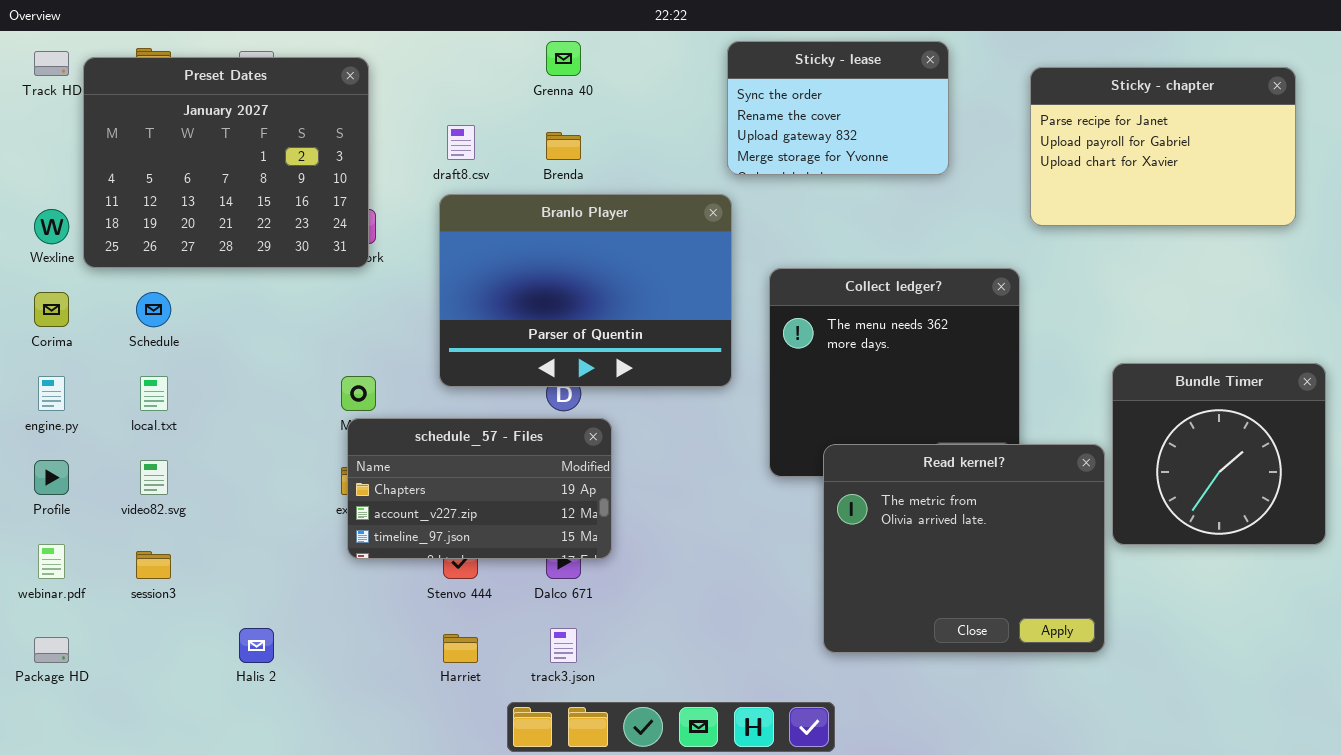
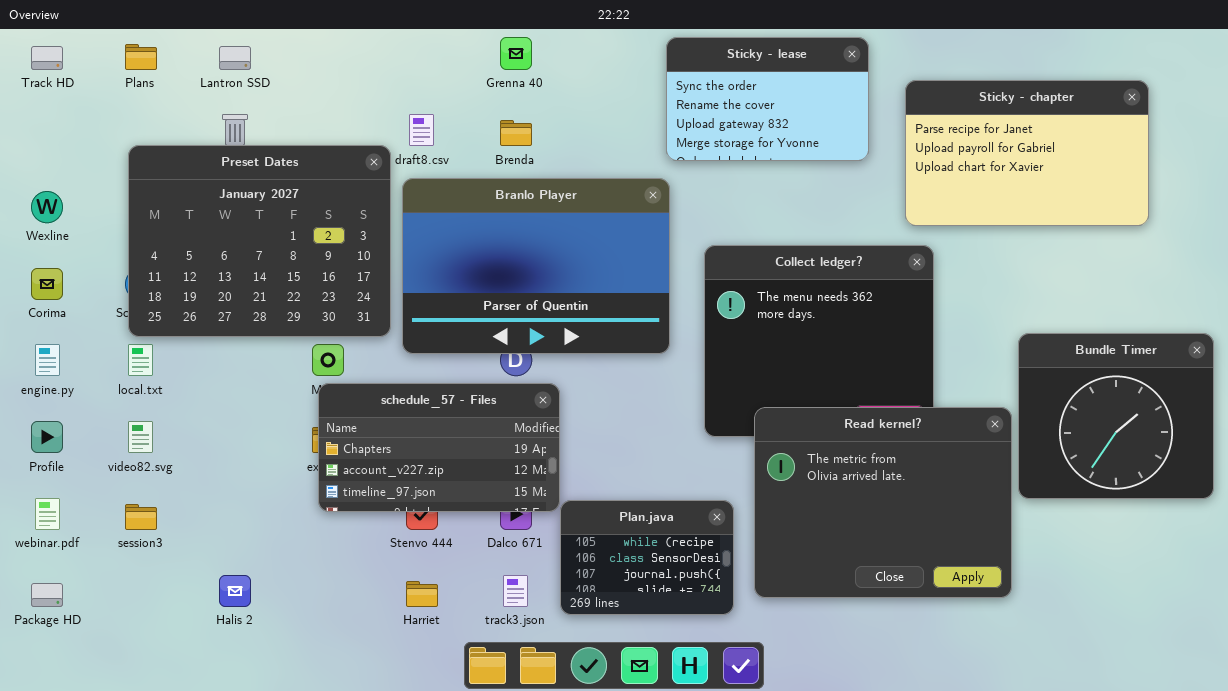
Preset Dates: [83,57,369,268] -> [128,145,391,337], moved
Sticky - chapter: [1030,67,1296,226] -> [905,80,1149,226], moved
Plan.java: none -> [560,500,734,615], opened

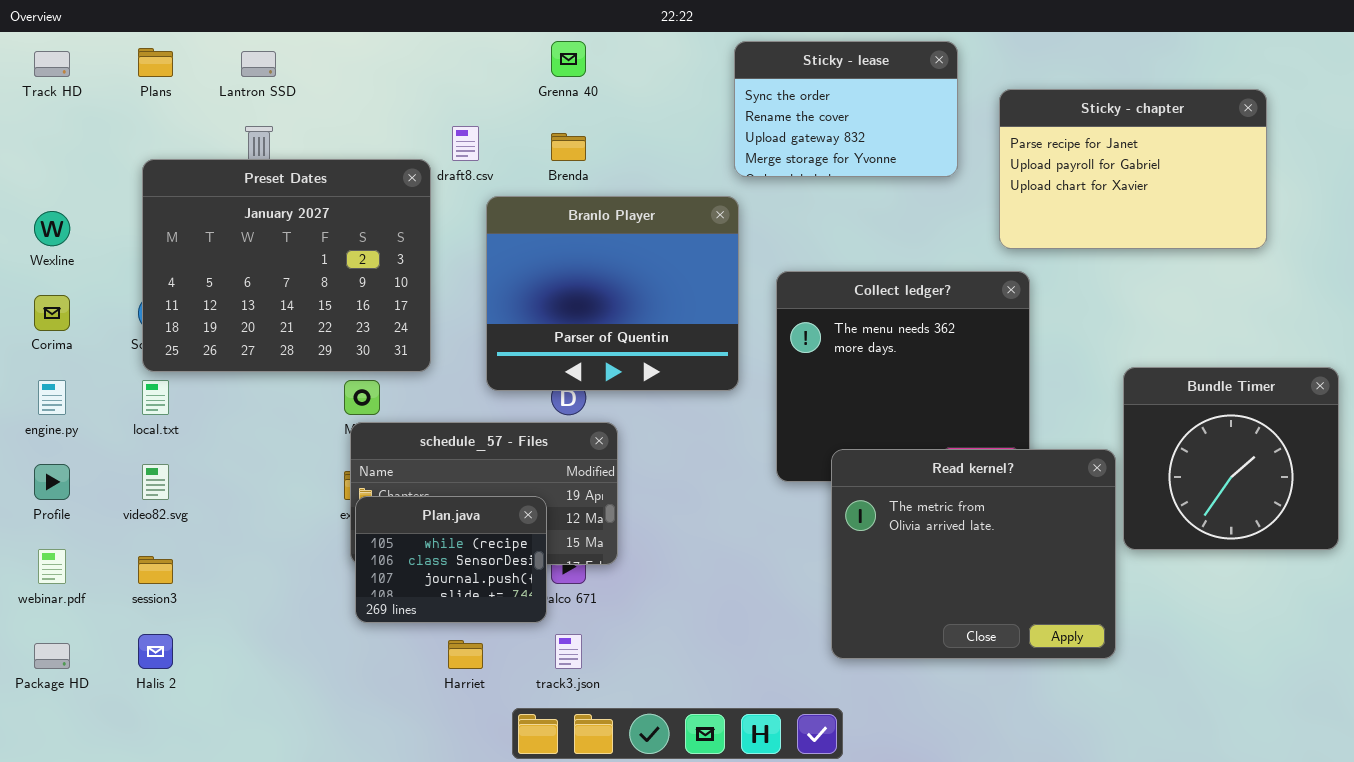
Branlo Player: [402,178,670,354] -> [486,196,739,391], resized
Plan.java: [560,500,734,615] -> [355,496,547,623], moved
Halis 2: [219,575,251,607] -> [138,634,173,669], moved

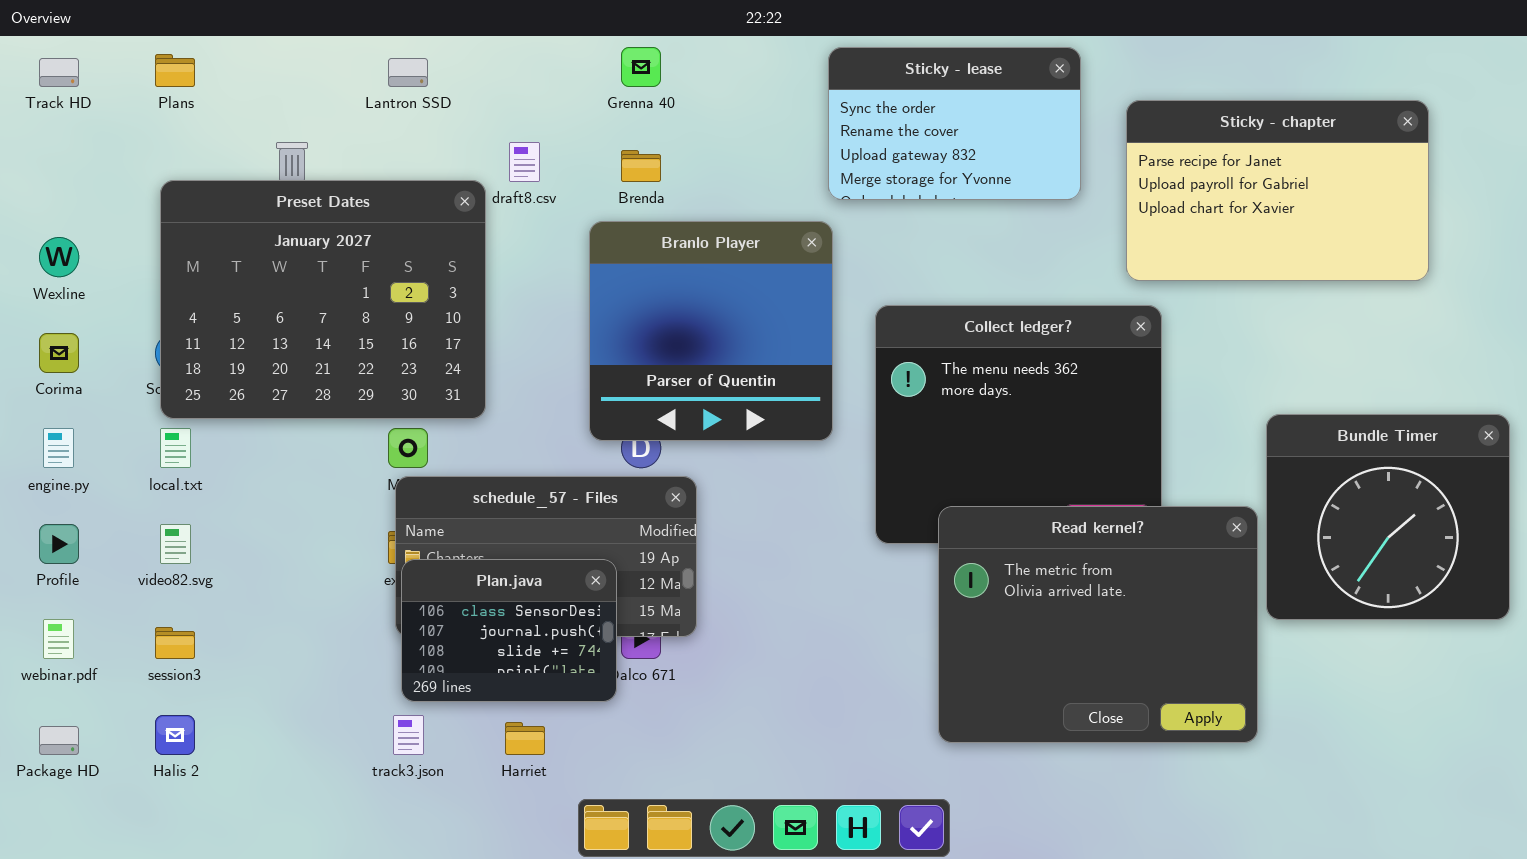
Lantron SSD: [241,51,276,77] -> [388,58,428,87], moved
Branlo Player: [486,196,739,391] -> [589,221,833,441], resized
Plan.java: [355,496,547,623] -> [401,559,617,702], scrolled down 1 row
track3.json: [555,634,582,669] -> [393,715,424,755], moved

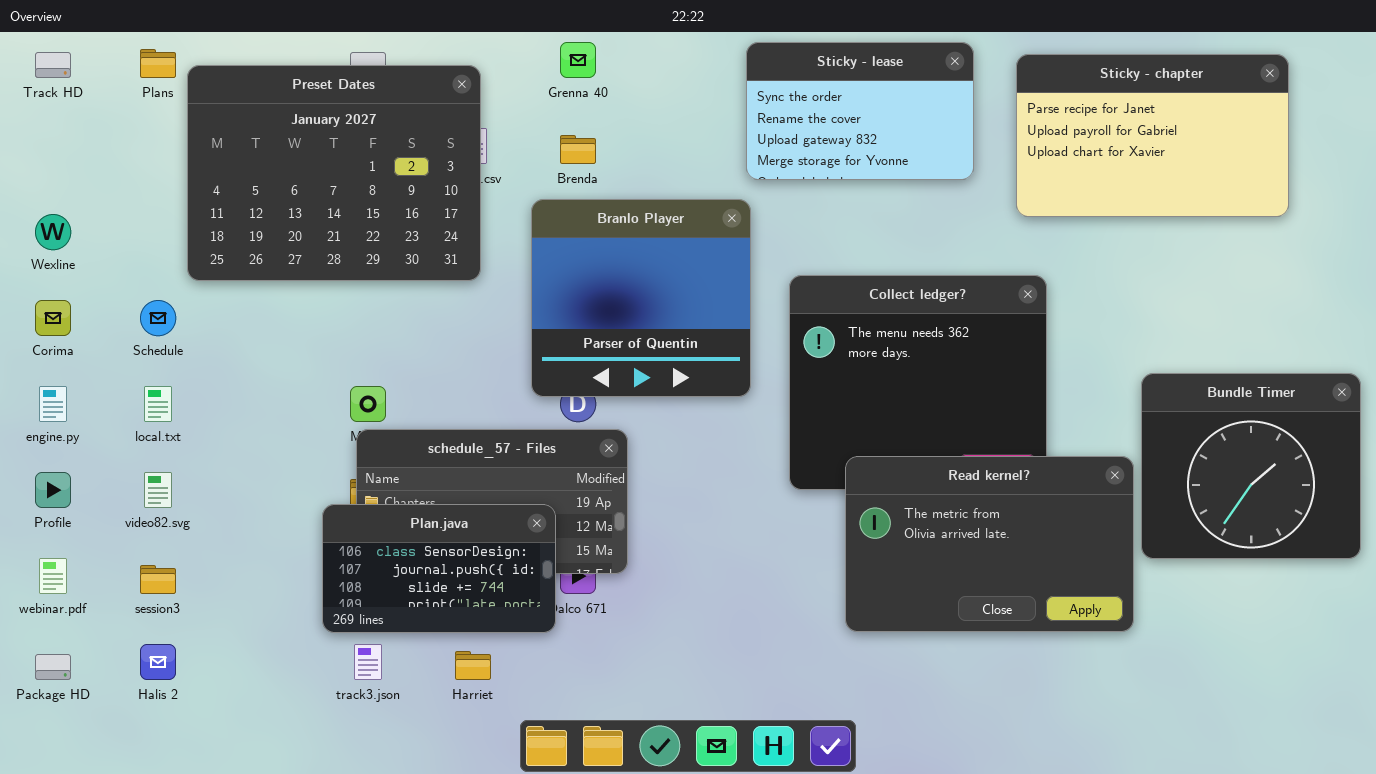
Sticky - chapter: [1126,100,1429,281] -> [1016,54,1289,217], moved
Preset Dates: [160,180,486,419] -> [187,65,481,281], moved
Read kernel?: [938,506,1258,743] -> [845,456,1134,632], resized
Plan.java: [401,559,617,702] -> [322,504,556,633], resized

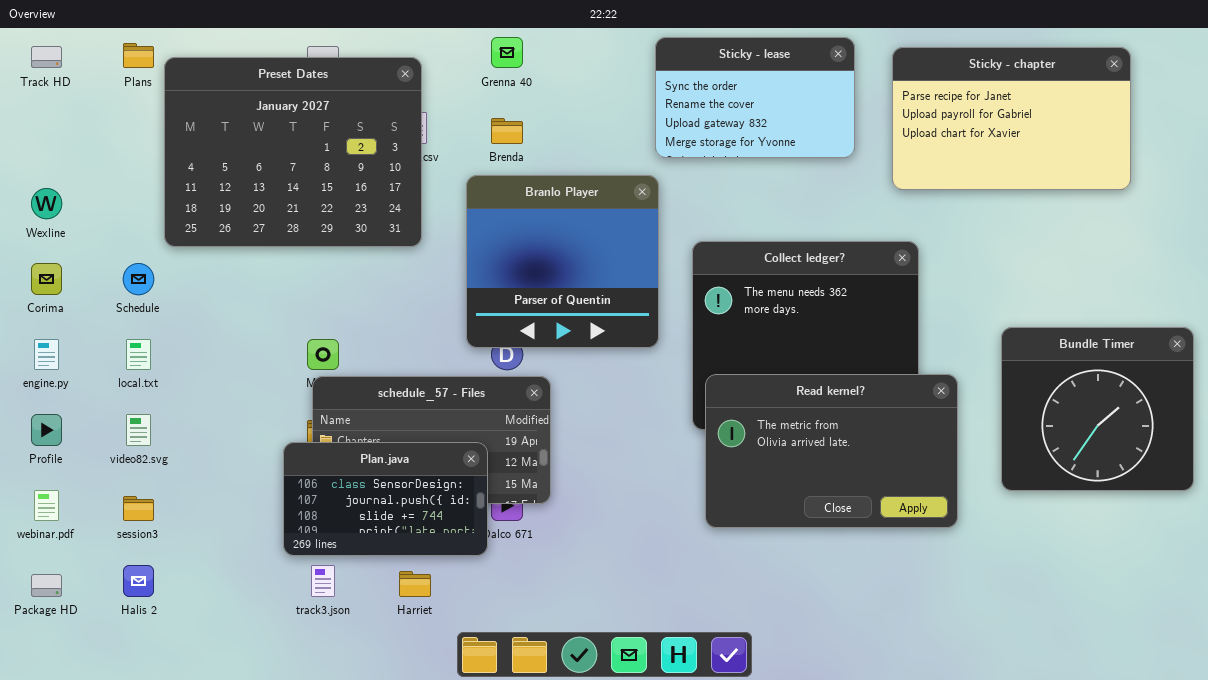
Read kernel?: [845,456,1134,632] -> [705,374,958,528], moved

